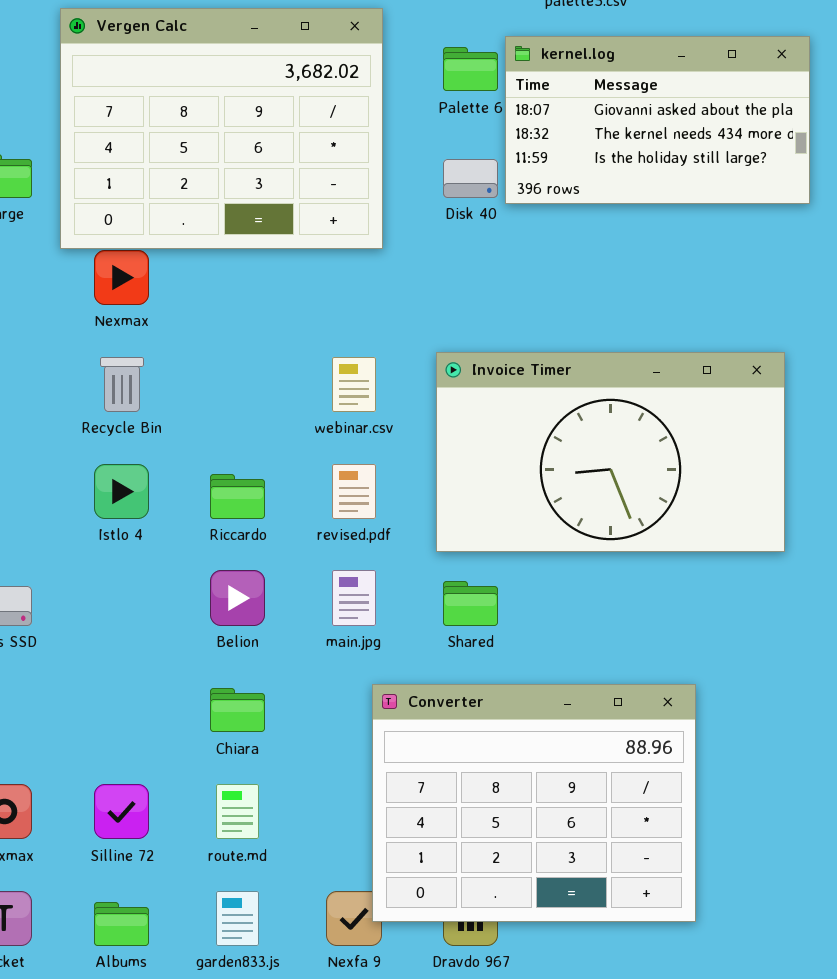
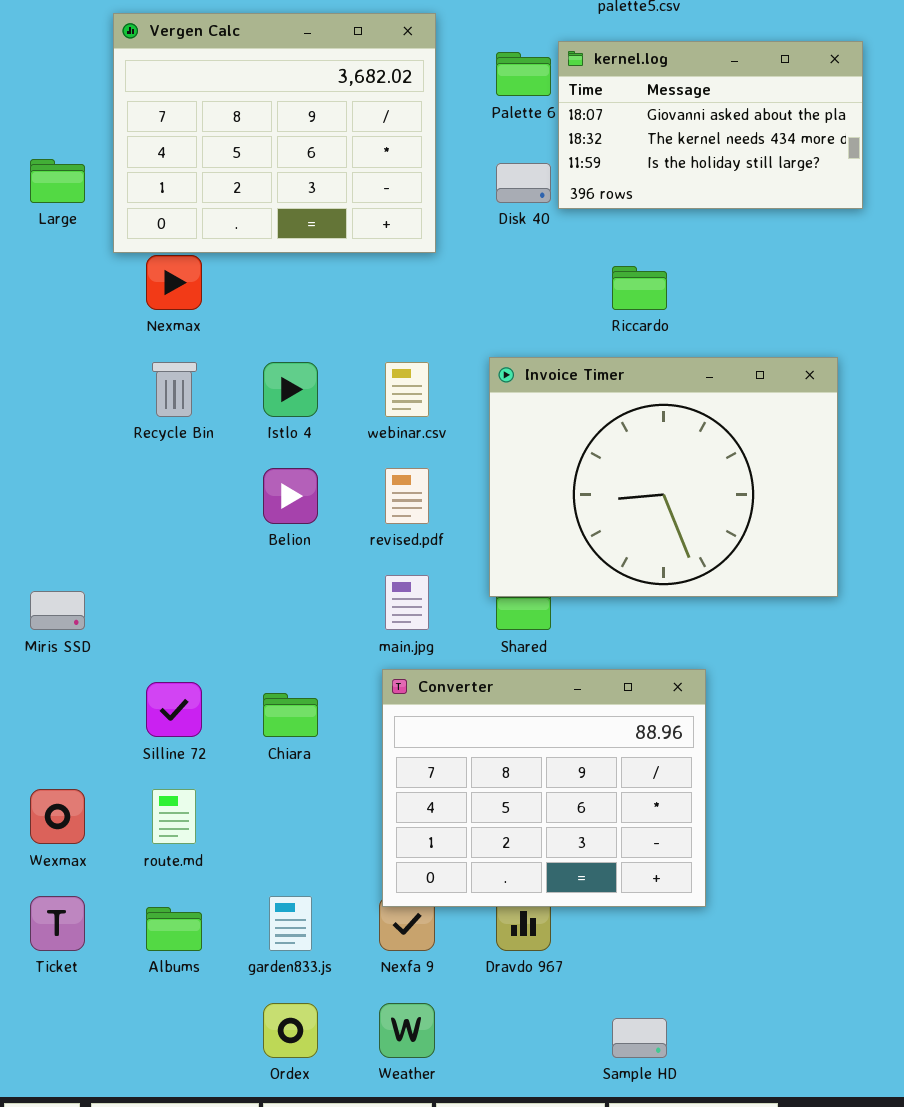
Invoice Timer: [436,352,785,552] -> [489,357,838,597], resized
Istlo 4: [94,464,149,519] -> [263,362,318,417], moved
Riccardo: [210,474,265,519] -> [612,266,667,310], moved
Belion: [210,570,265,626] -> [263,468,318,524], moved
Converter: [372,684,696,922] -> [382,669,706,907], moved
Silline 72: [94,784,149,839] -> [146,682,202,737], moved
route.md: [216,784,259,839] -> [152,789,196,844], moved

